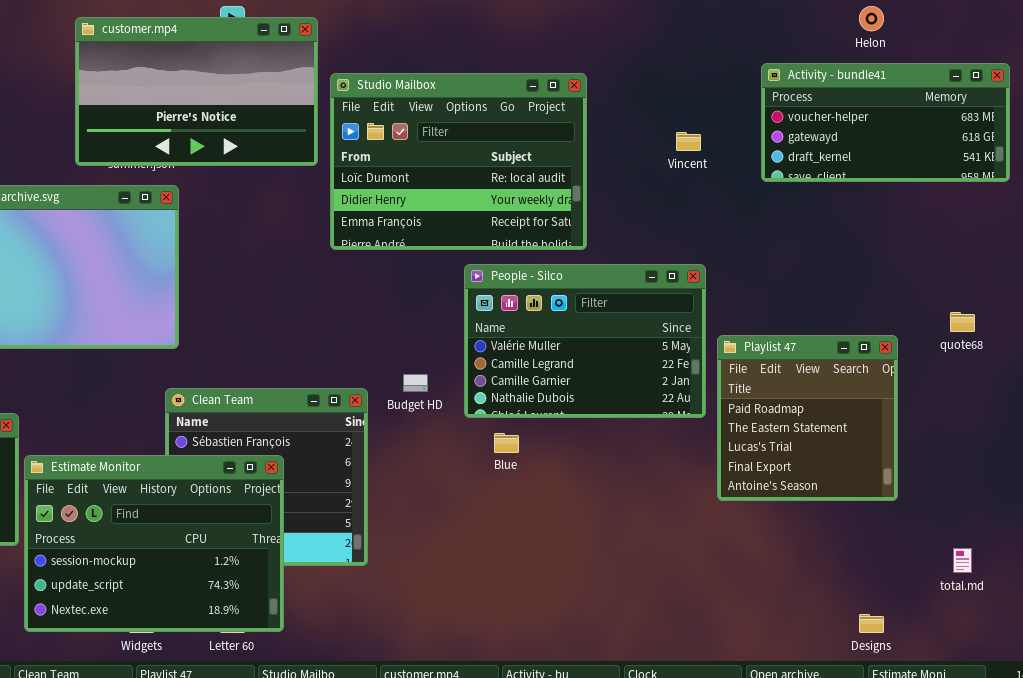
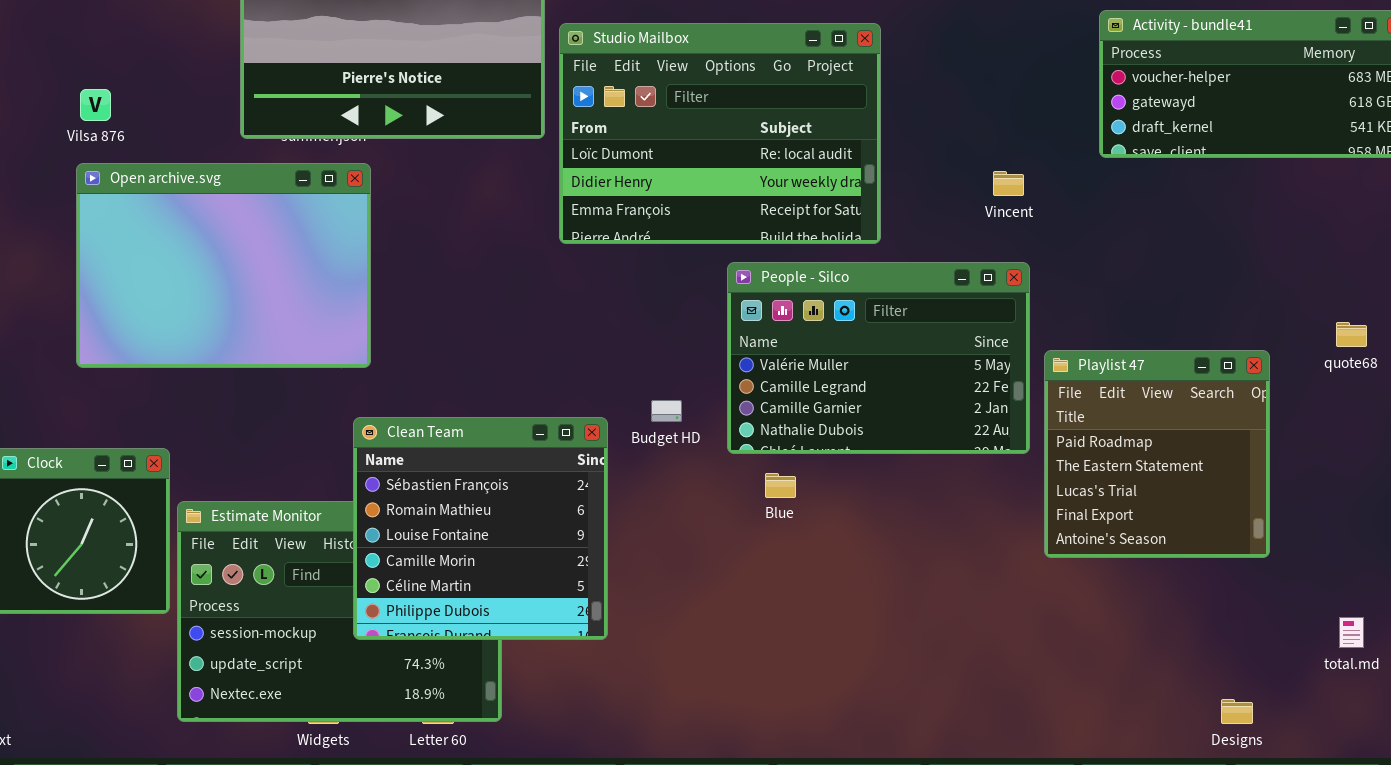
Vincent: [676,132,701,151] -> [993,171,1024,196], moved
Clean Team: [165,388,368,566] -> [353,417,608,640], raised

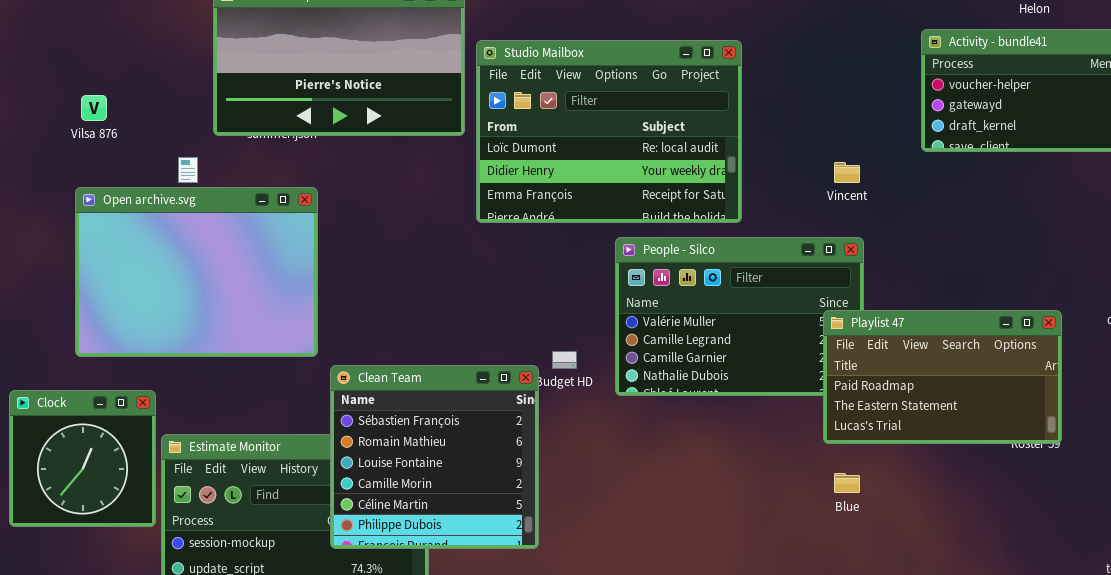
Open archive.svg: [76,163,371,368] -> [75,187,318,357], moved
Playlist 47: [1044,350,1270,558] -> [823,310,1062,444], resized
Clean Team: [353,417,608,640] -> [330,365,539,549], moved
Blue: [765,473,796,498] -> [834,473,860,493], moved

